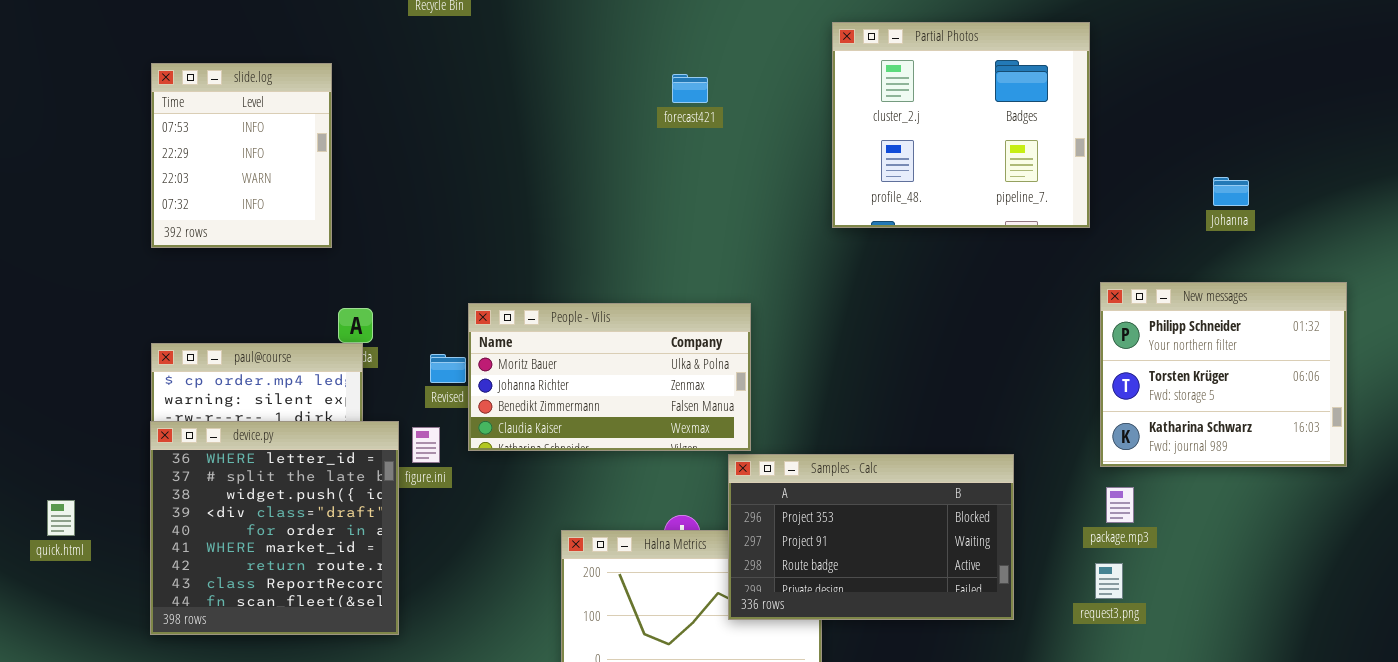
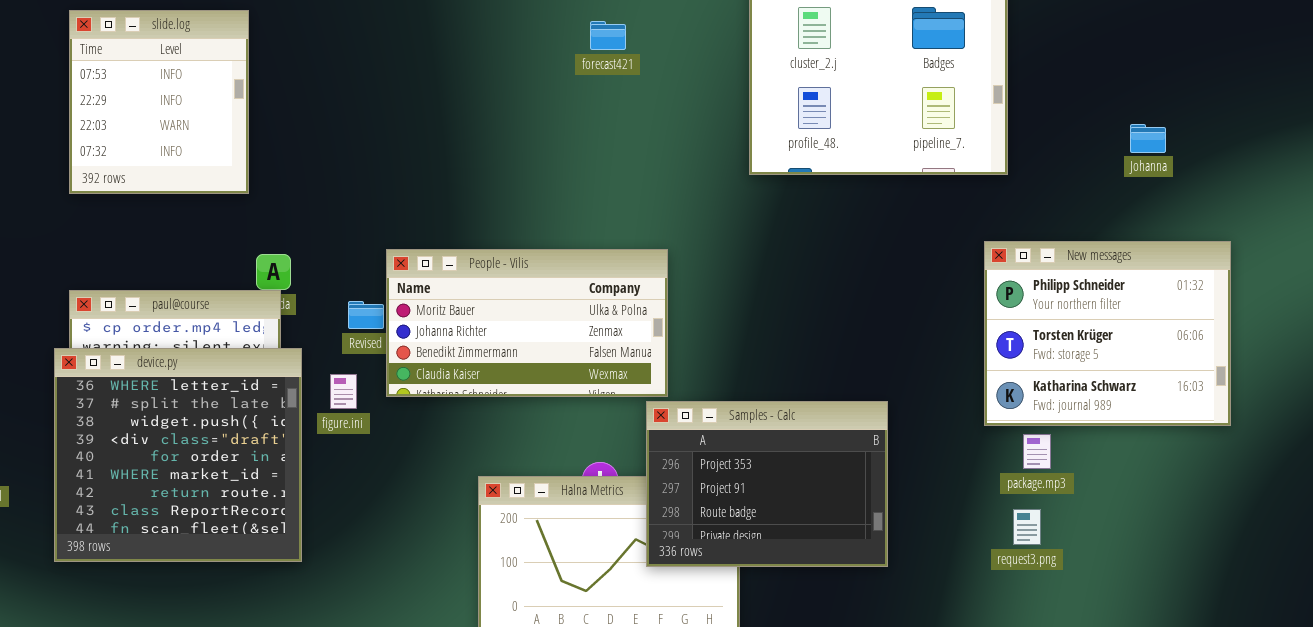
New messages: [1100,282,1347,467] -> [984,241,1231,426], moved
device.py: [150,421,399,635] -> [54,348,302,562], moved
Samples - Calc: [728,454,1014,620] -> [646,401,888,567], resized

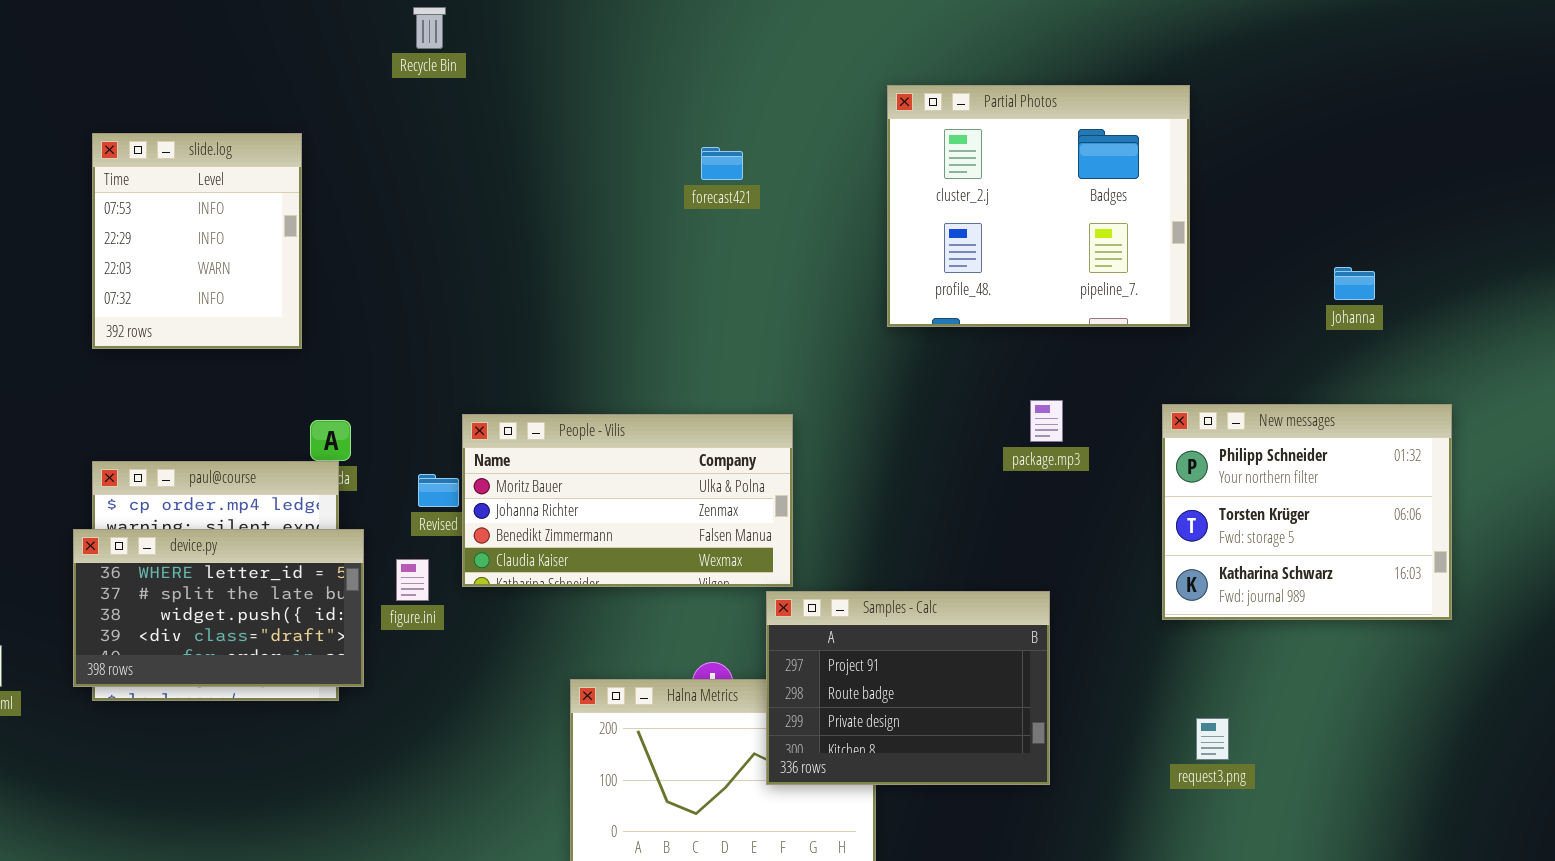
device.py: [54,348,302,562] -> [73,529,364,687], resized
Samples - Calc: [646,401,888,567] -> [766,591,1050,785], scrolled down 1 row
package.mp3: [1023,434,1051,469] -> [1030,400,1063,442], moved

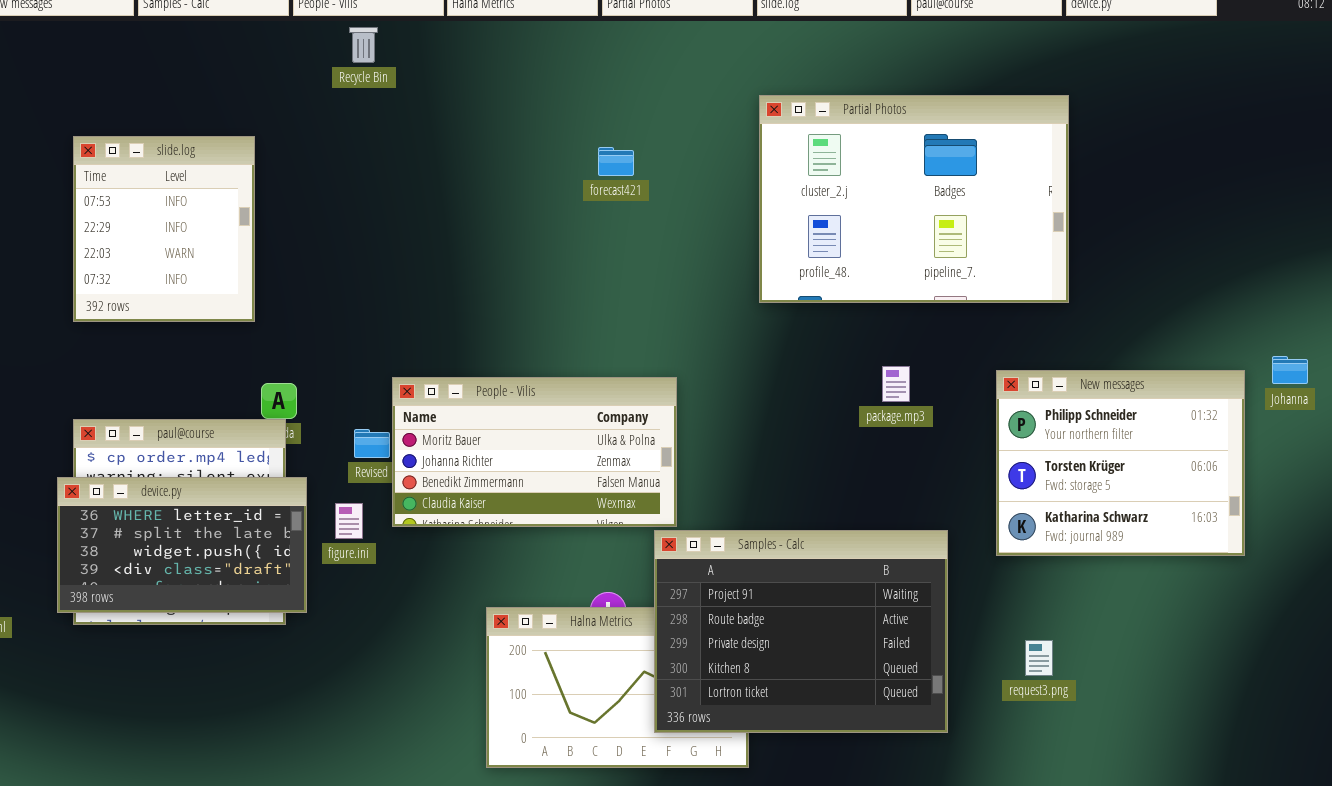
Partial Photos: [887,85,1190,327] -> [759,95,1069,303], resized
Johanna: [1334,267,1375,300] -> [1272,356,1308,384], moved
Samples - Calc: [766,591,1050,785] -> [654,530,948,733], resized

